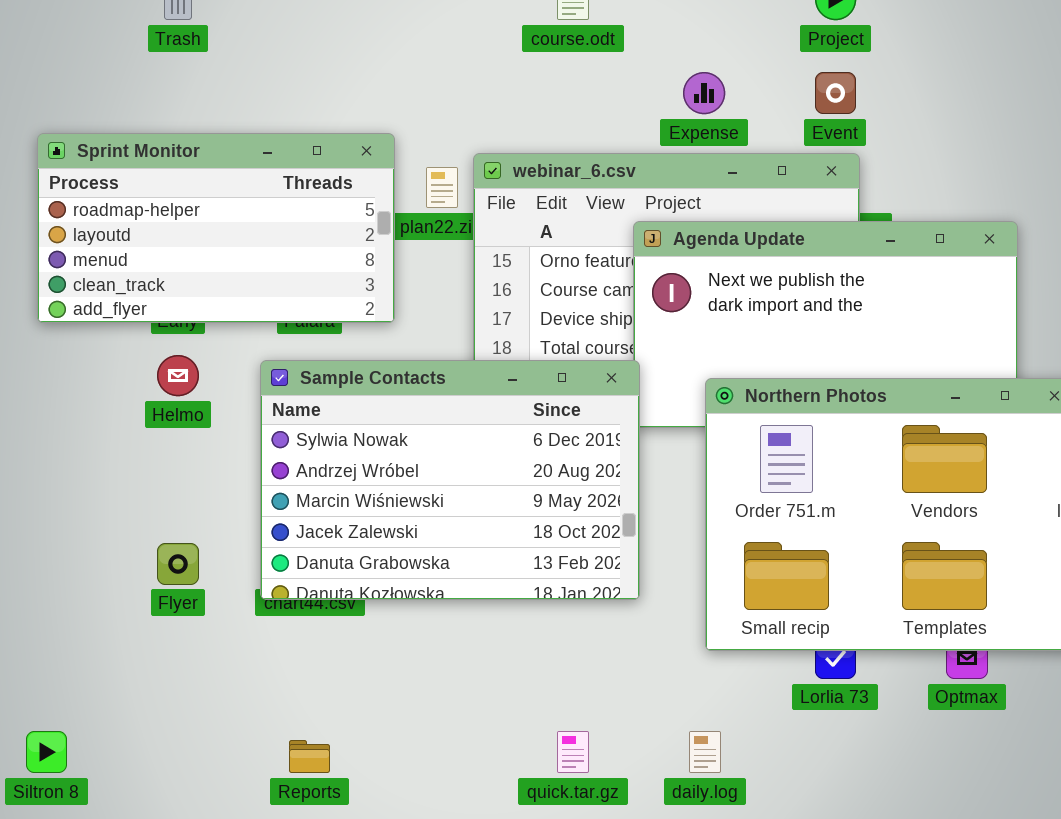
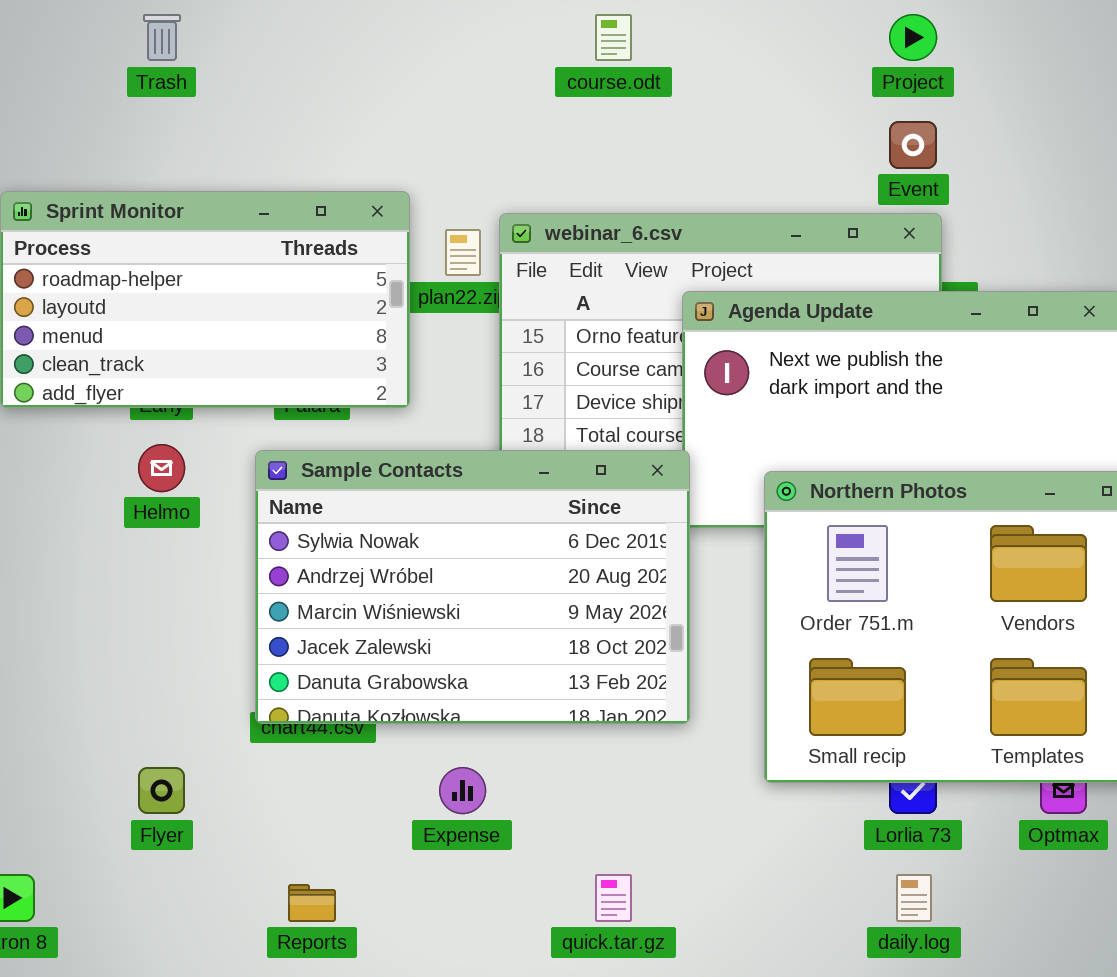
Expense: [683,72,725,114] -> [439,767,486,814], moved
Flyer: [157,543,199,585] -> [138,767,185,814], moved
daily.log: [689,731,721,773] -> [896,874,932,922], moved

